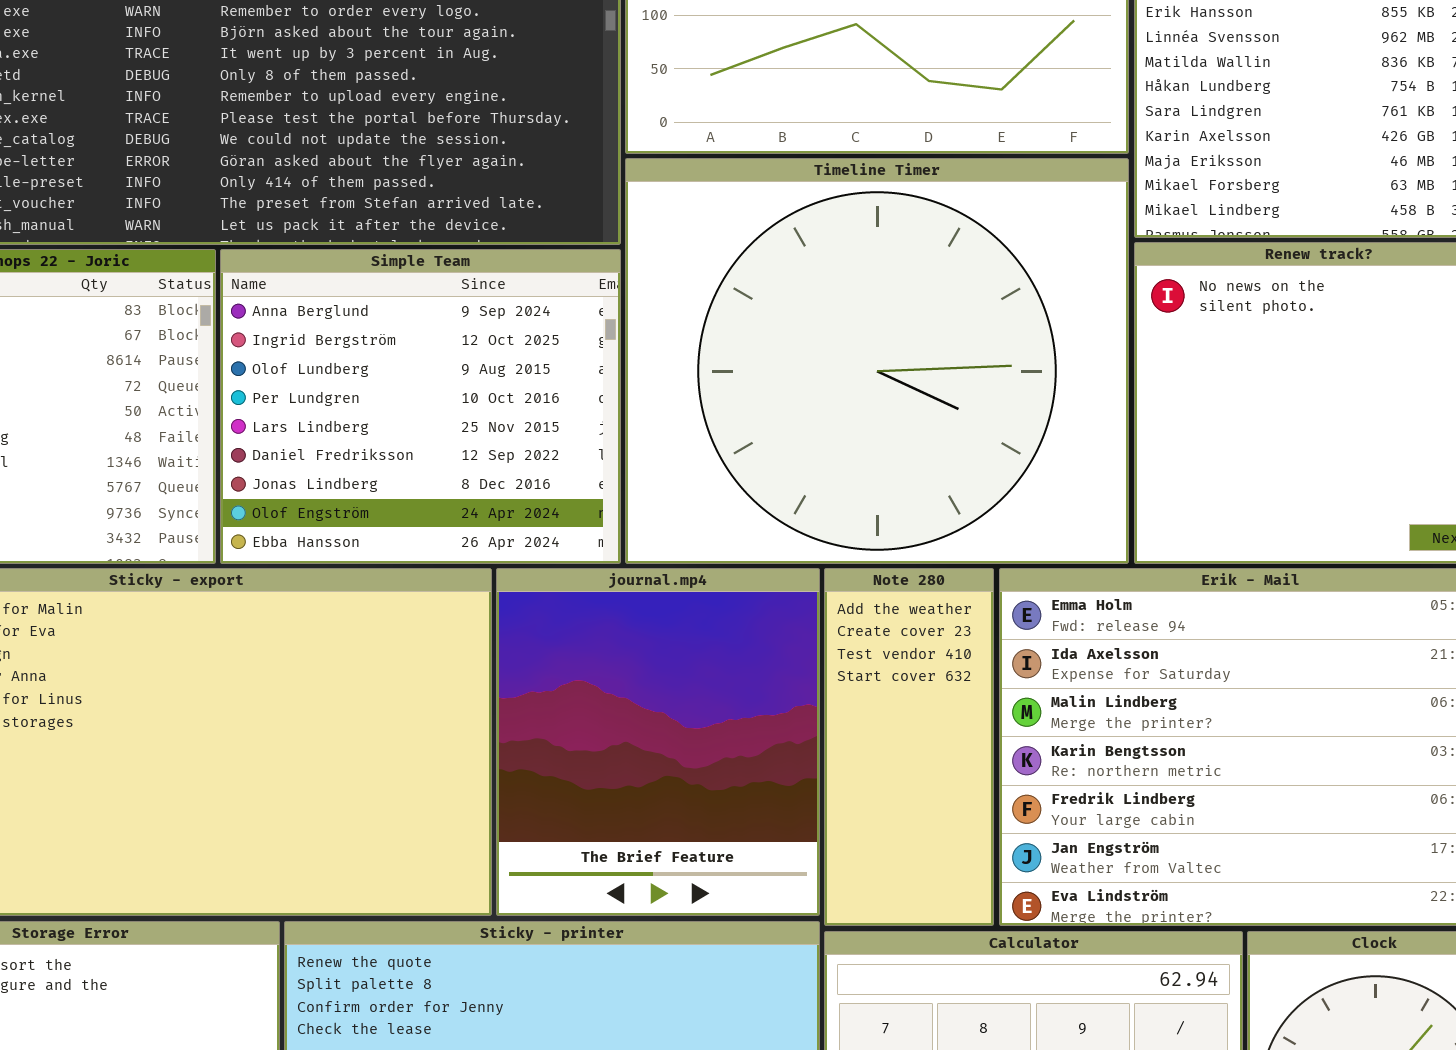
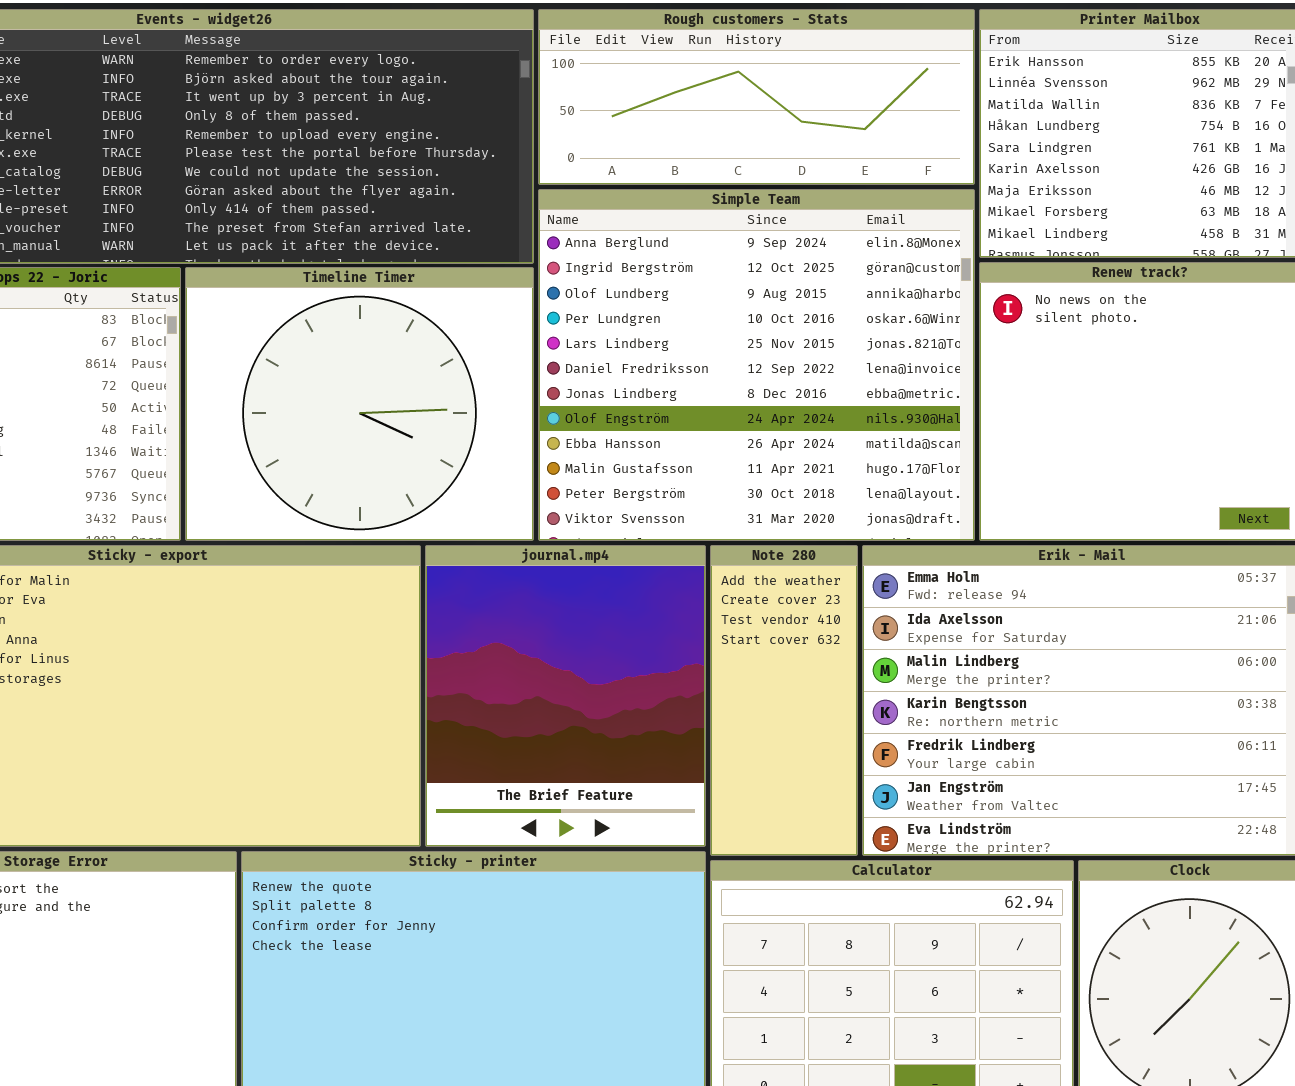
Timeline Timer: [625,158,1129,564] -> [185,267,534,541], moved, resized
Simple Team: [220,249,621,564] -> [538,189,975,541], moved, resized

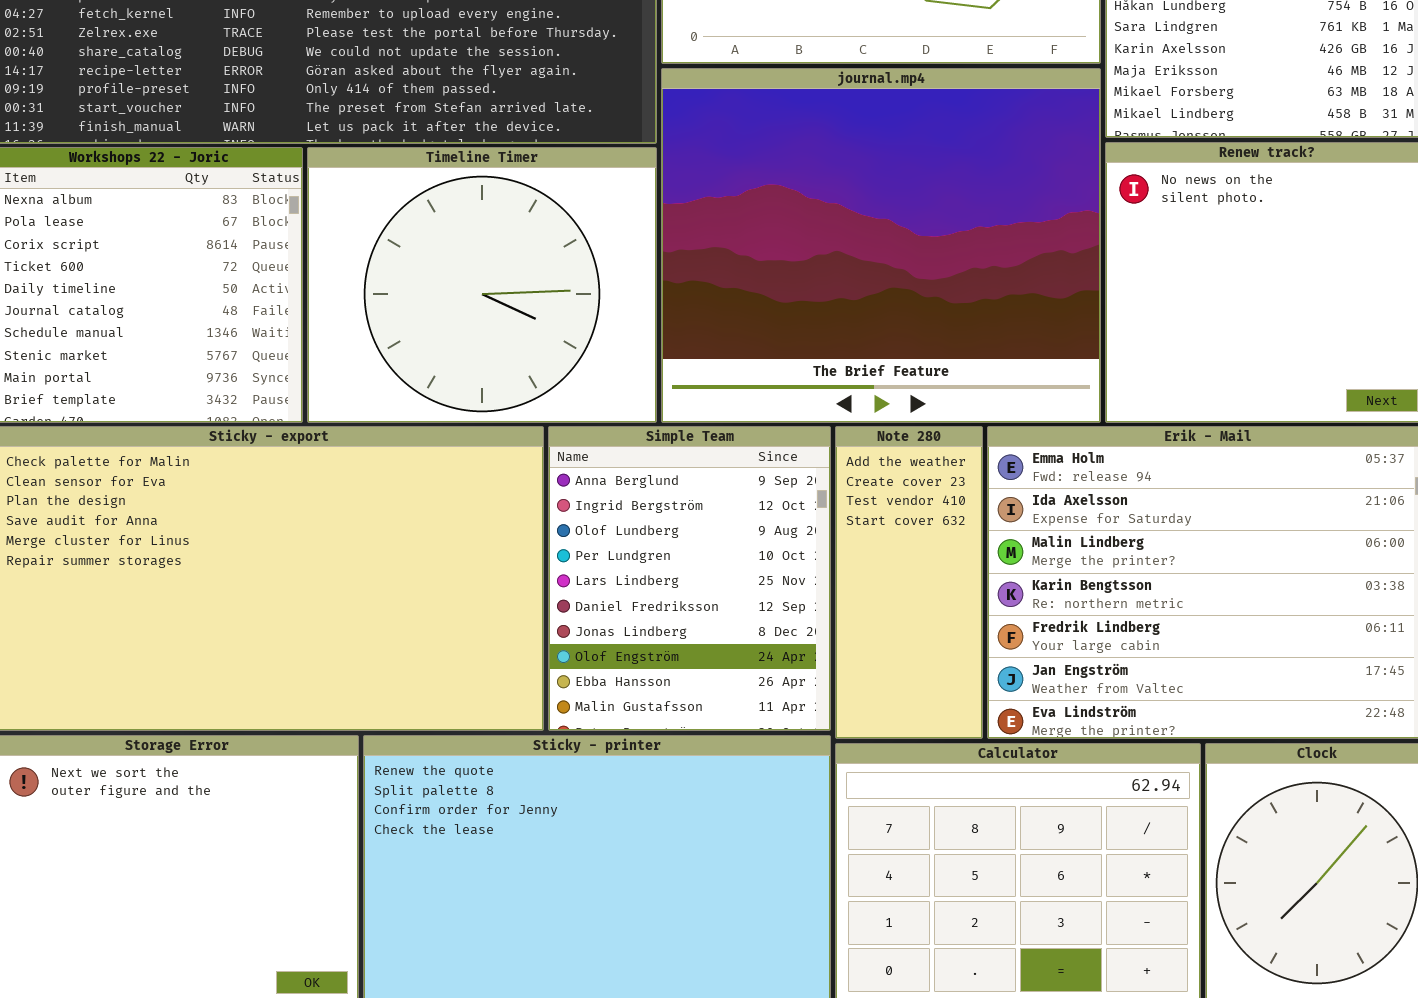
Simple Team: [538,189,975,541] -> [548,426,831,731], moved, resized
journal.mp4: [425,545,706,847] -> [661,68,1101,423], moved, resized

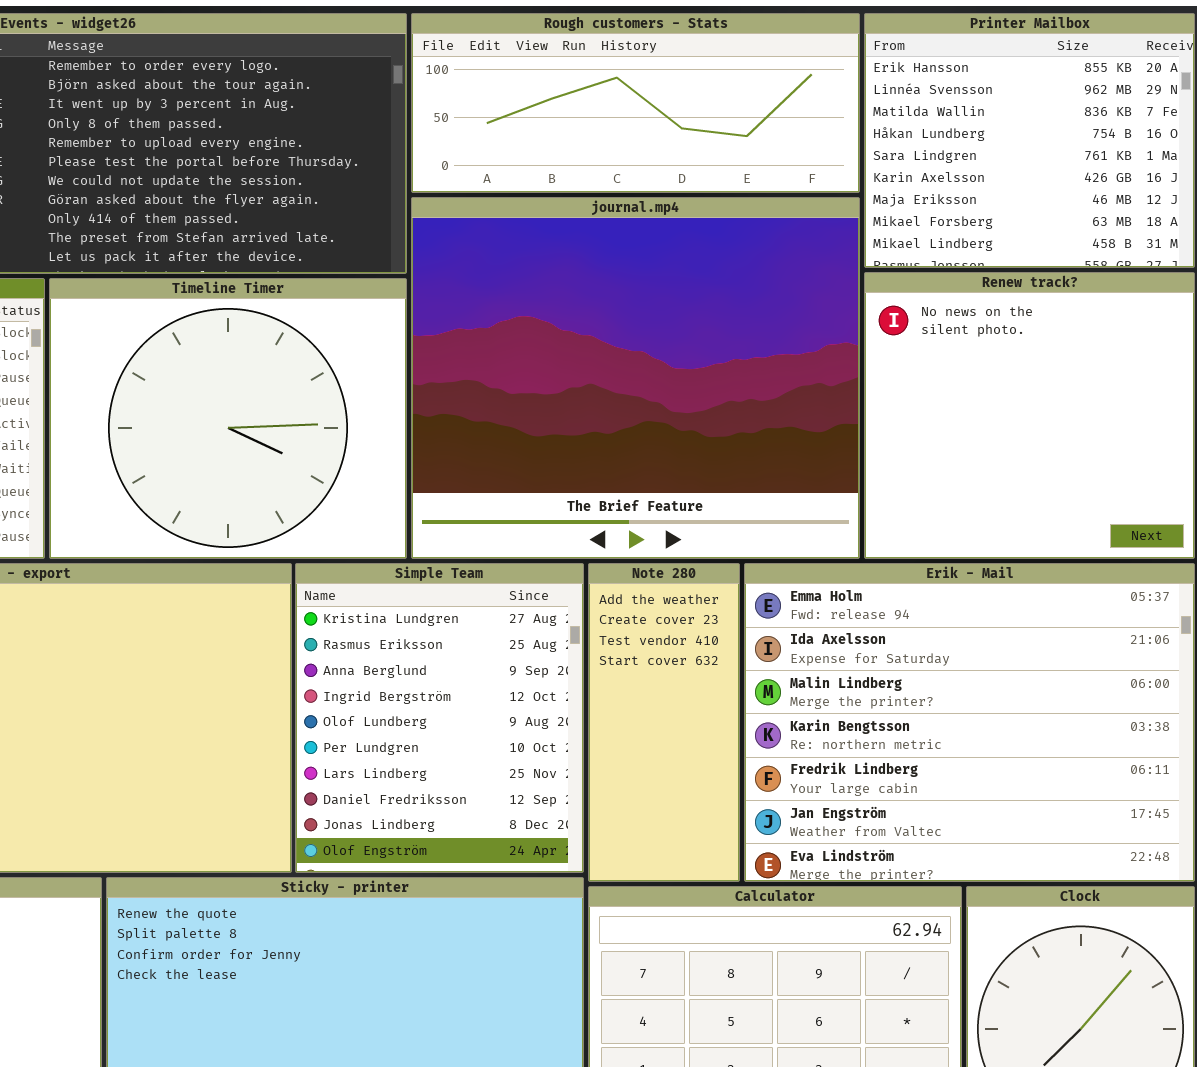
Simple Team: [548,426,831,731] -> [295,563,584,873], scrolled up 2 rows

